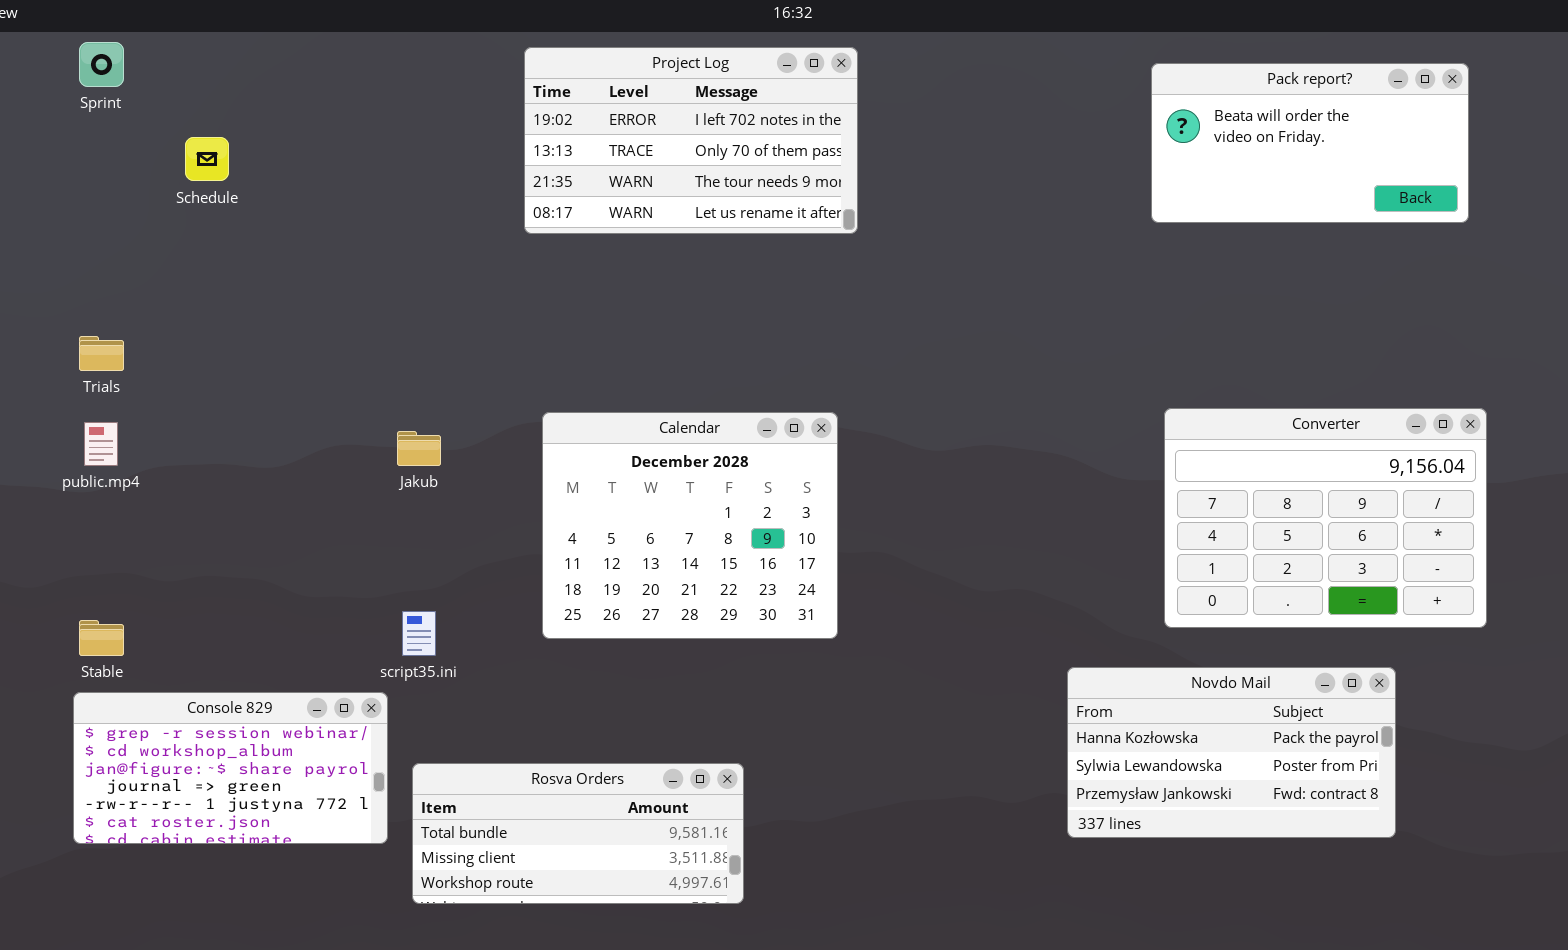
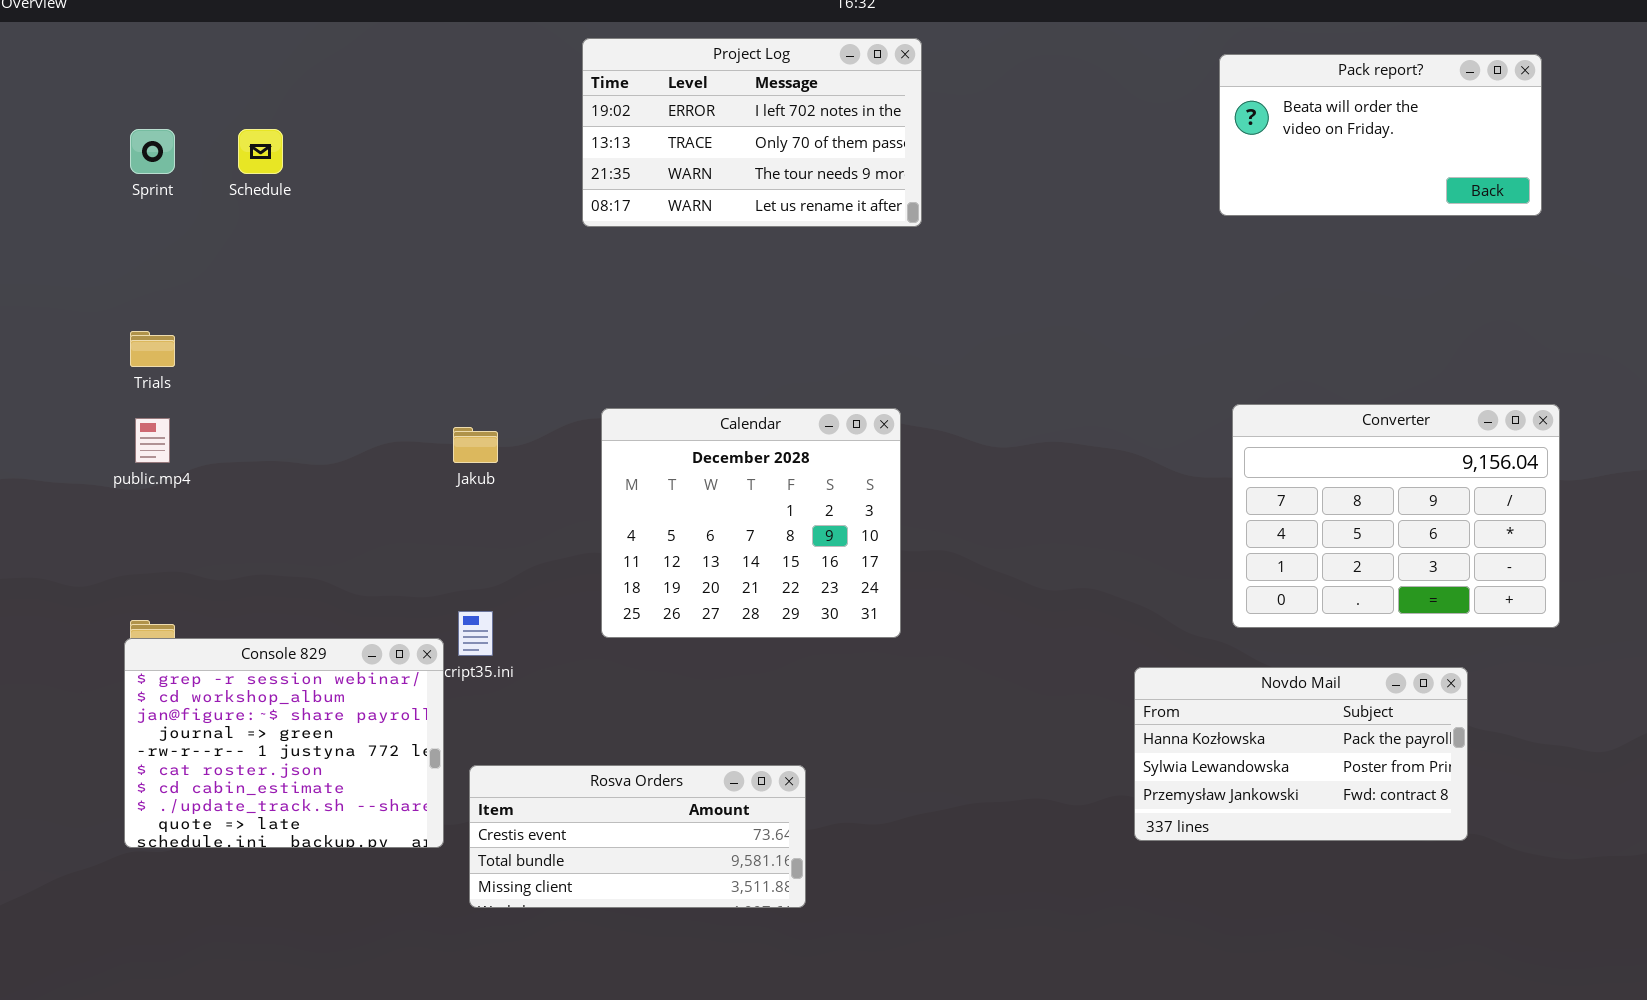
Sprint: [79,42,124,87] -> [130,129,175,174], moved
Console 829: [73,692,388,844] -> [124,638,444,848], resized
Rosva Orders: [412,763,744,904] -> [469,765,806,908], scrolled up 1 row

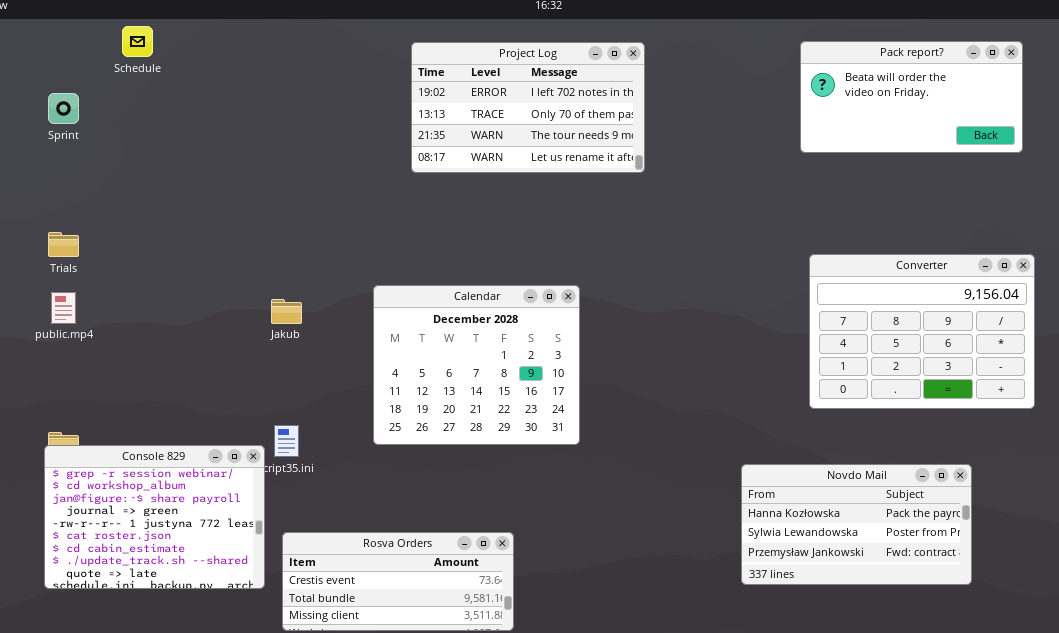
Project Log: [582,38,922,227] -> [411,42,645,173], moved
Schedule: [238,129,283,174] -> [122,26,153,57], moved
Converter: [1232,404,1560,628] -> [809,254,1035,409], moved

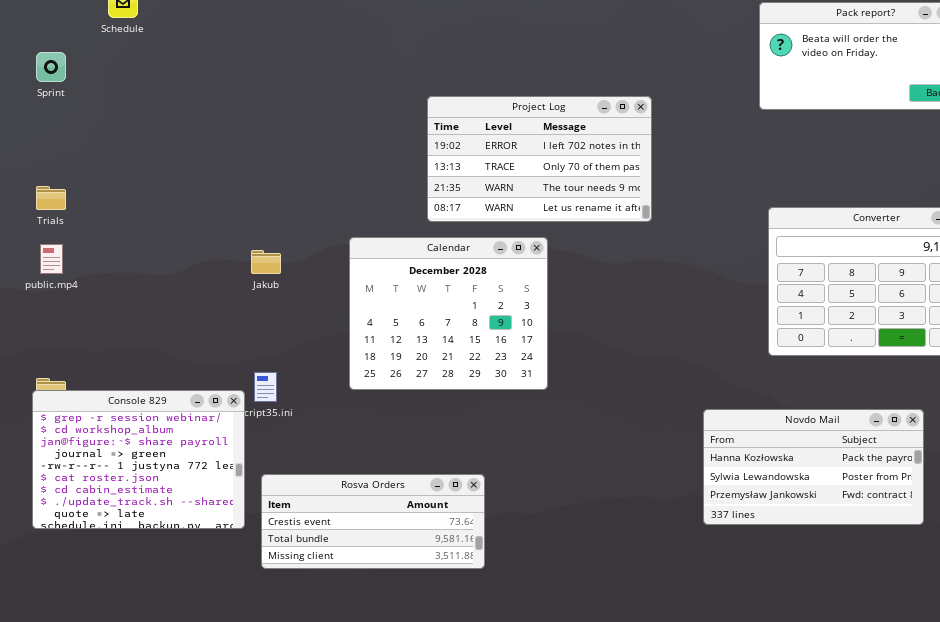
Project Log: [411,42,645,173] -> [427,96,652,222], moved

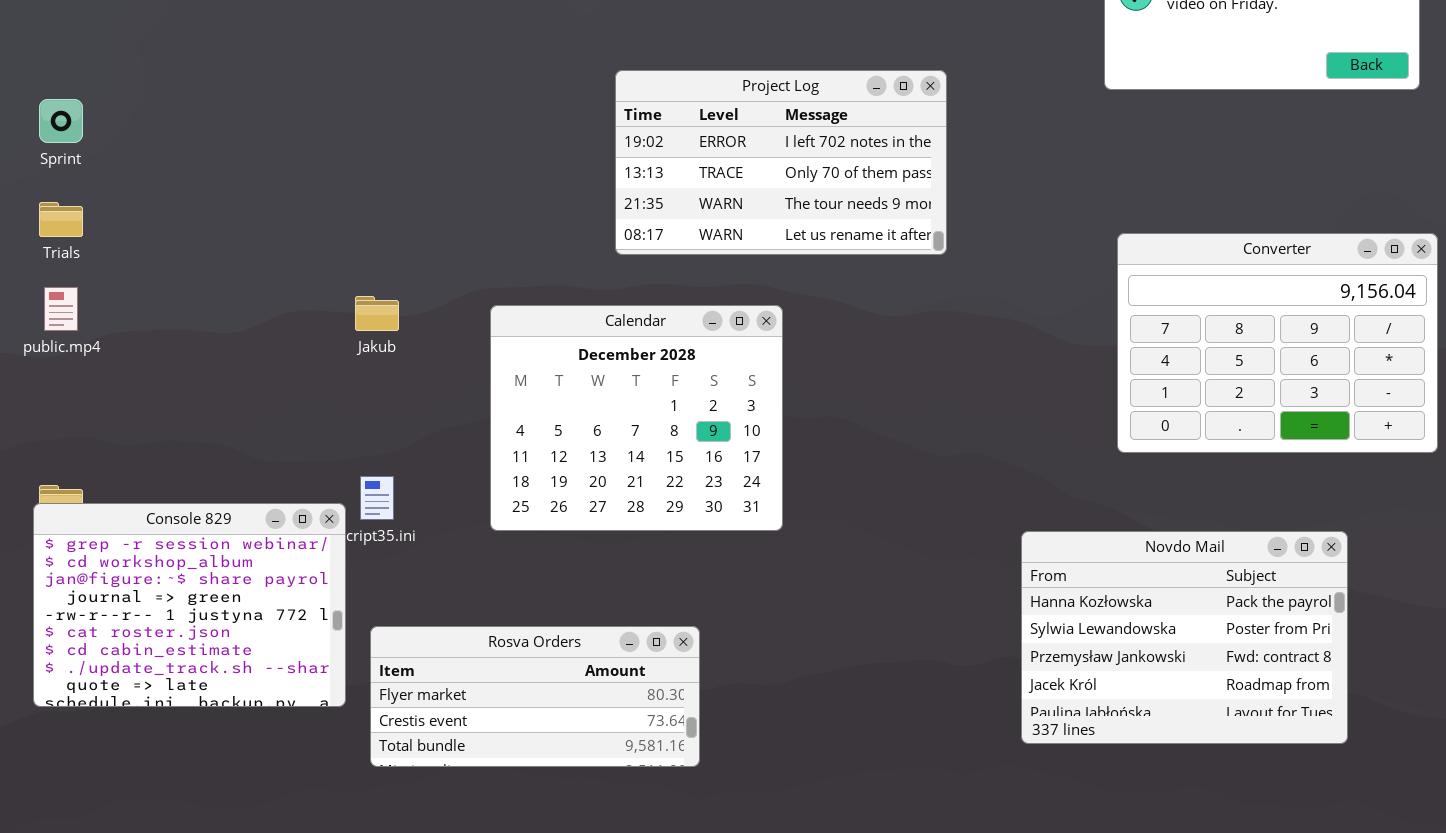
Sprint: [36,52,66,82] -> [39,99,83,143], moved
Calendar: [349,237,548,390] -> [490,305,783,531], moved
Novdo Mail: [703,409,924,525] -> [1021,531,1348,744], resized
Rosva Orders: [261,474,485,569] -> [370,626,700,767], scrolled up 1 row

